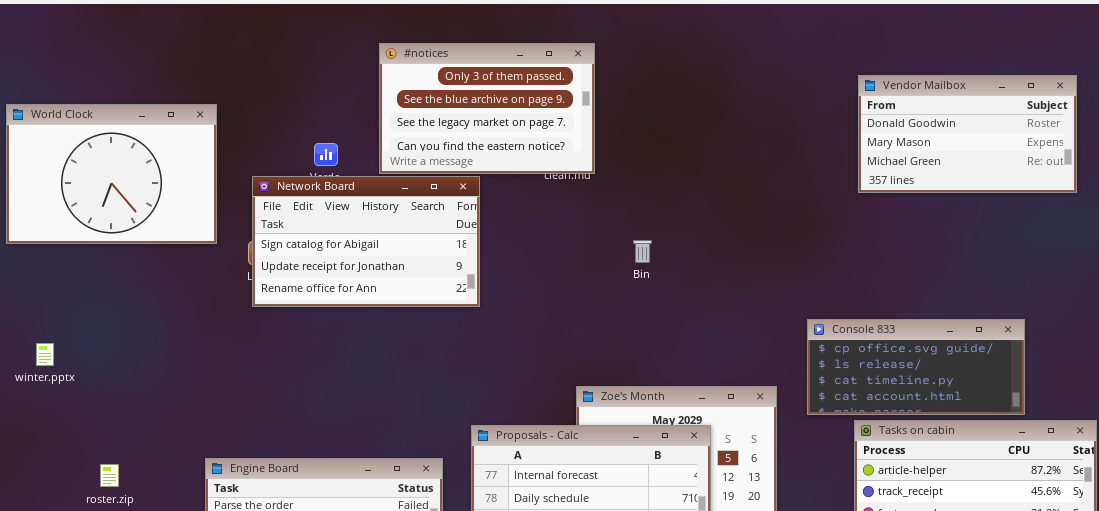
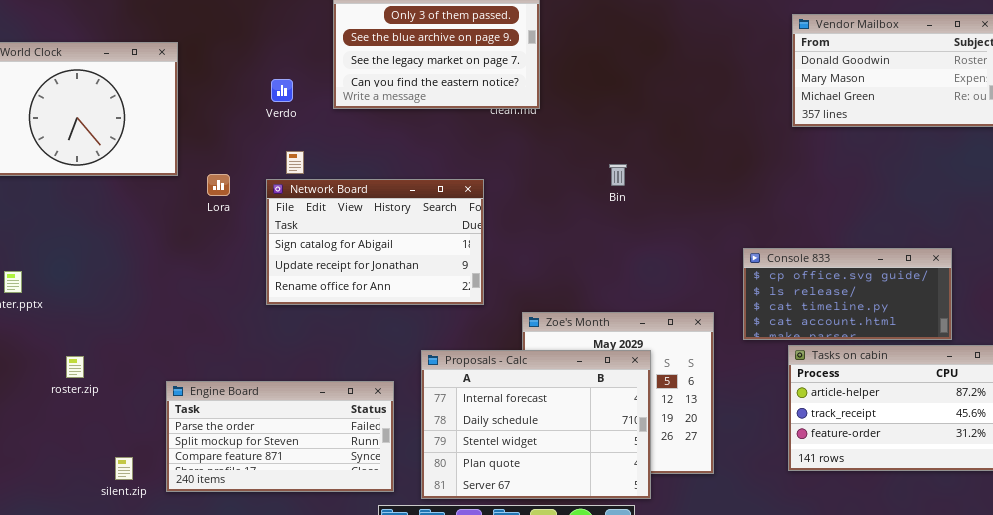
Network Board: [252,176,480,307] -> [266,179,484,305], moved
Bin: [633,240,652,263] -> [609,164,627,186], moved
roster.zip: [100,464,119,487] -> [66,356,84,378], moved

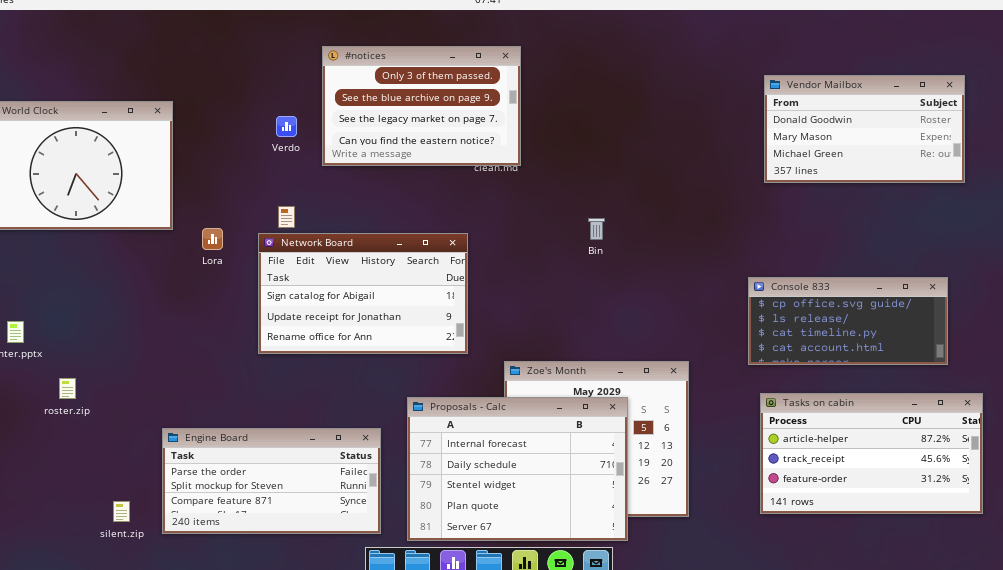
Verdo: [271,79,293,102] -> [276,116,297,137], moved
Console 833: [743,248,952,340] -> [748,277,948,365], moved
roster.zip: [66,356,84,378] -> [59,378,76,399], moved

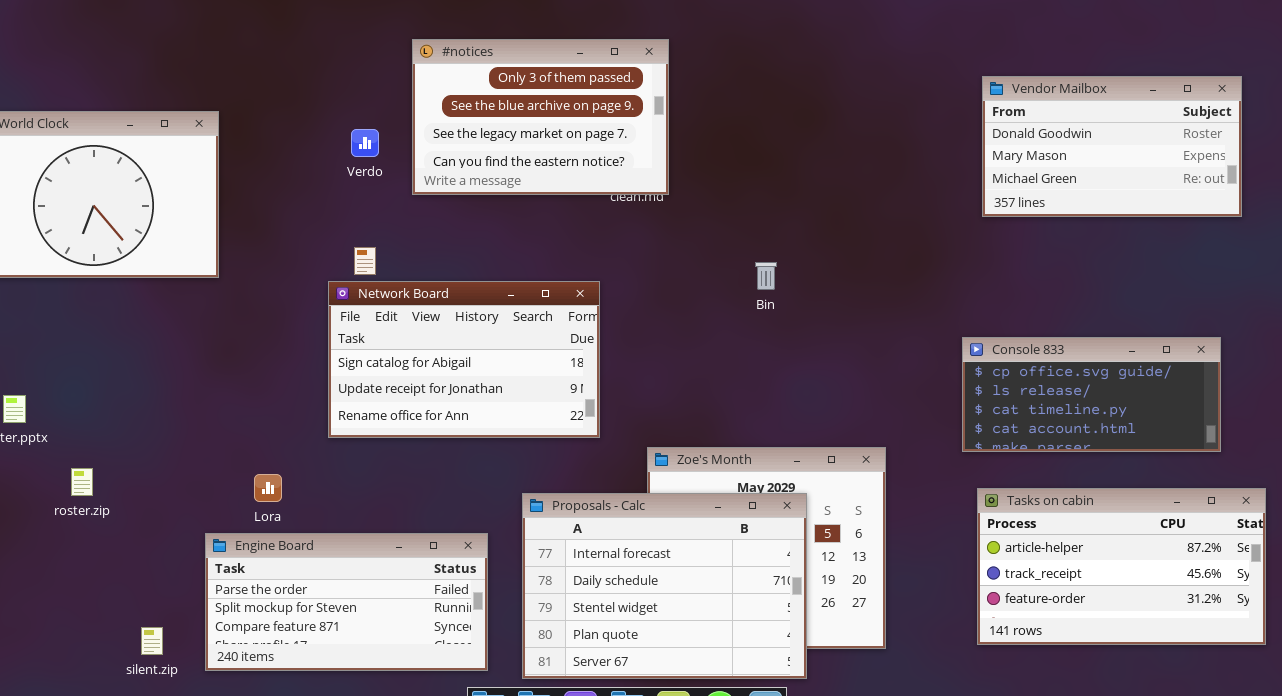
Lora: [202,228,223,250] -> [254,474,282,502], moved

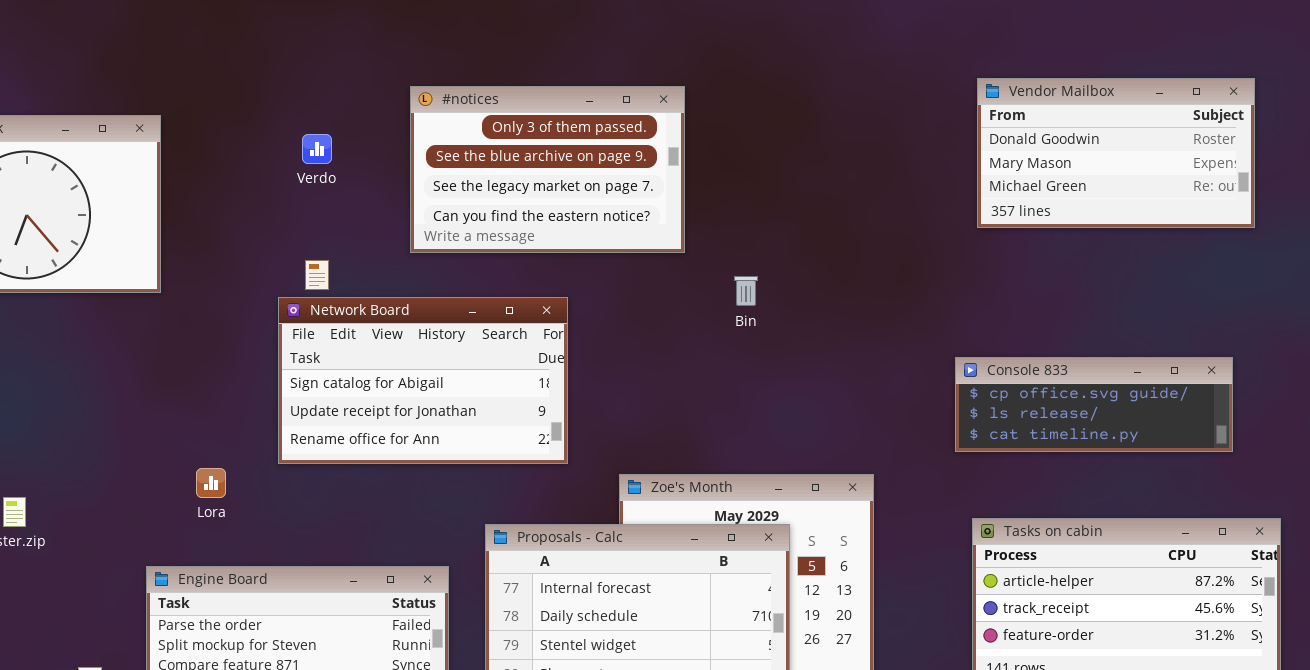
#notices: [412,39,669,195] -> [410,86,685,253], moved
Console 833: [962,337,1221,452] -> [955,357,1233,452], resized
Lora: [254,474,282,502] -> [196,468,226,498], moved

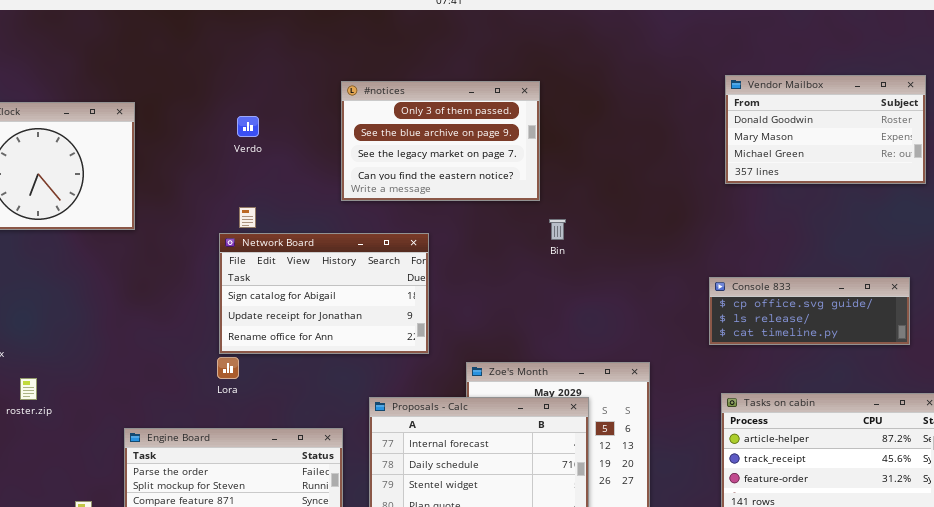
#notices: [410,86,685,253] -> [341,81,540,201], moved
Lora: [196,468,226,498] -> [217,357,239,379], moved

